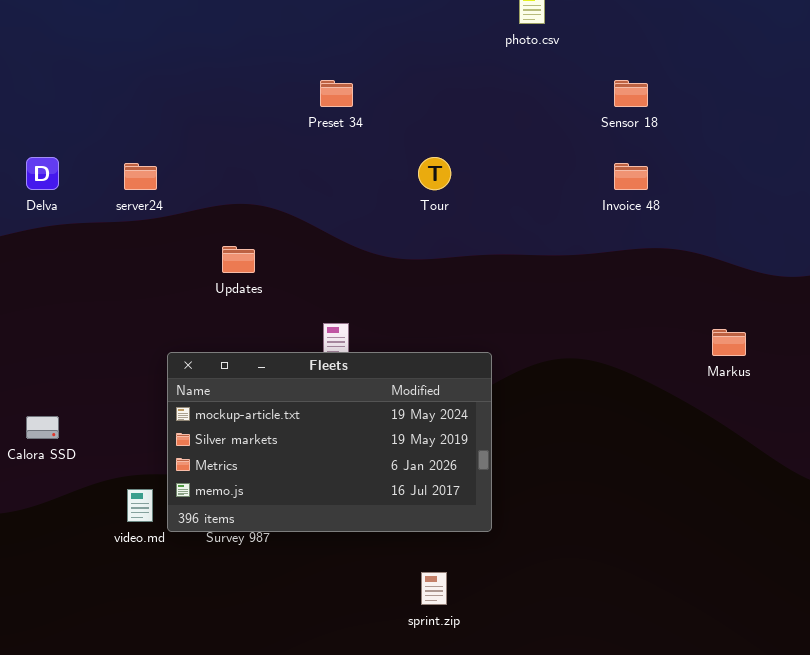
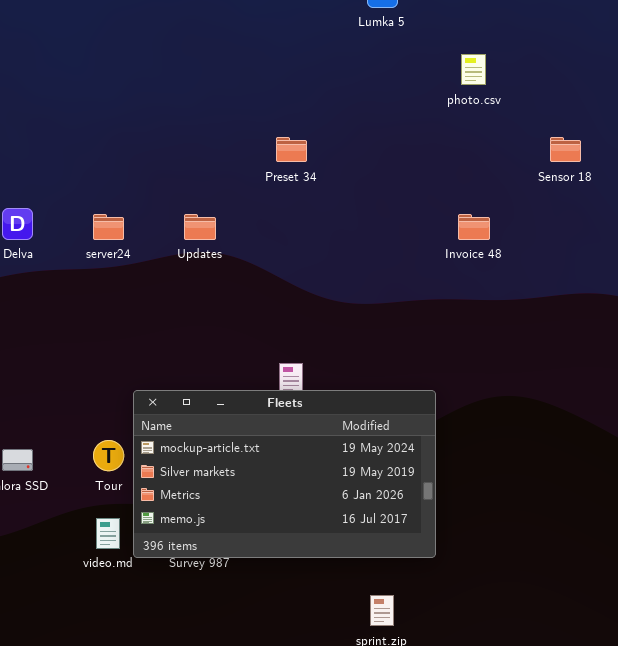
Tour: [418,157,451,190] -> [93,440,124,471], moved
Invoice 48: [614,163,648,190] -> [458,214,490,240], moved
Updates: [222,246,255,273] -> [184,214,216,240], moved

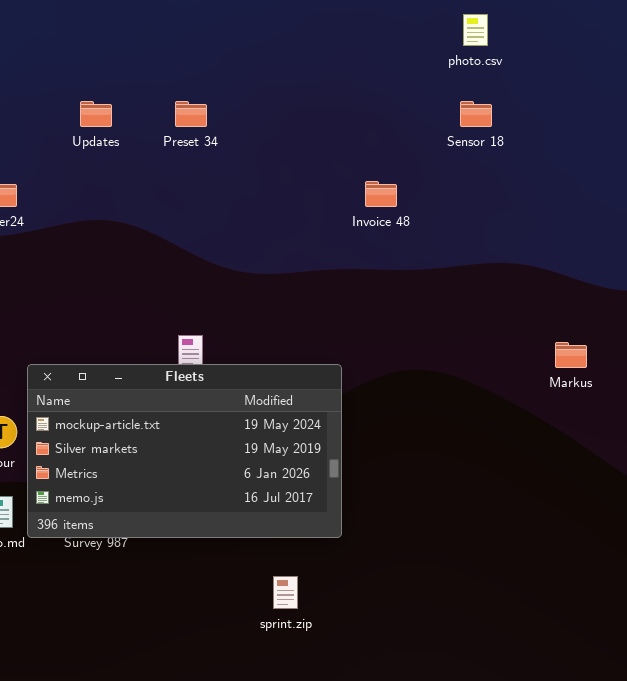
photo.csv: [461,54,486,85] -> [463,14,488,46], moved
Updates: [184,214,216,240] -> [80,101,112,127], moved

